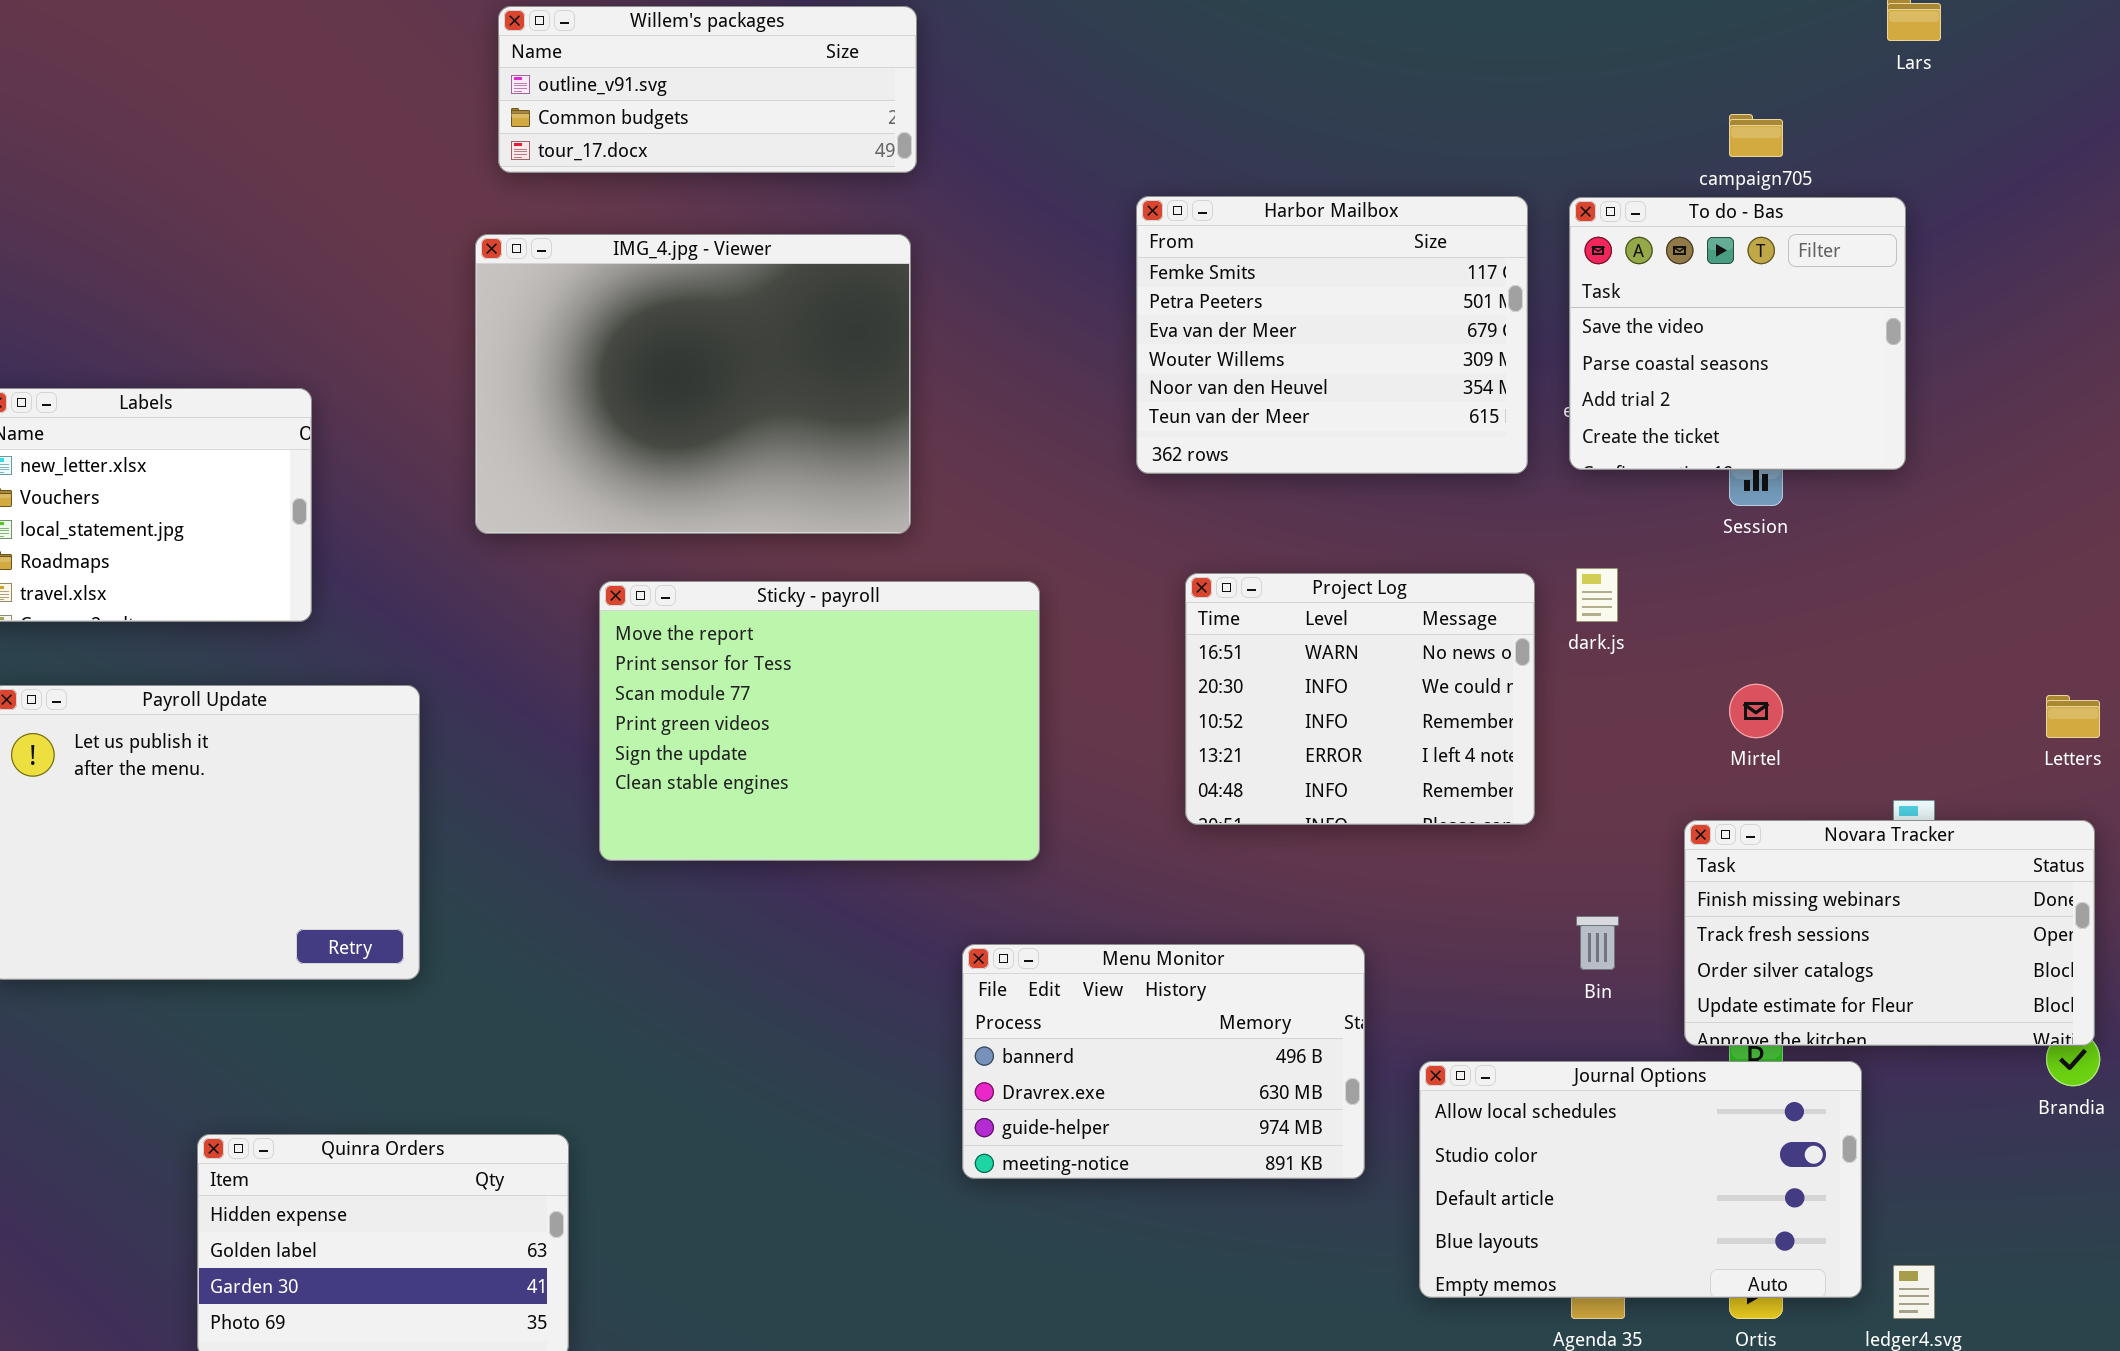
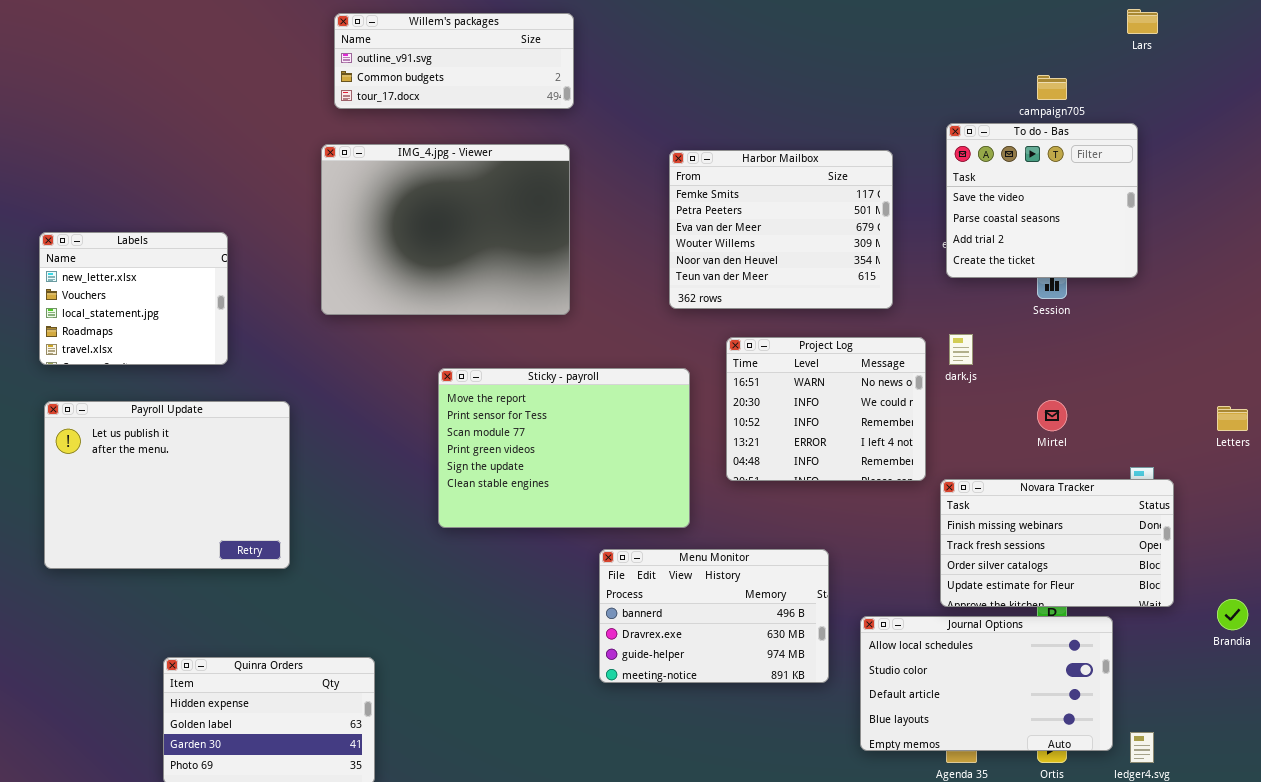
Harbor Mailbox: [1136,196,1528,474] -> [669,150,893,309], moved
Sticky - payroll: [599,581,1040,861] -> [438,368,690,528], moved
Novara Tracker: [1684,820,2095,1046] -> [940,479,1174,607], moved

